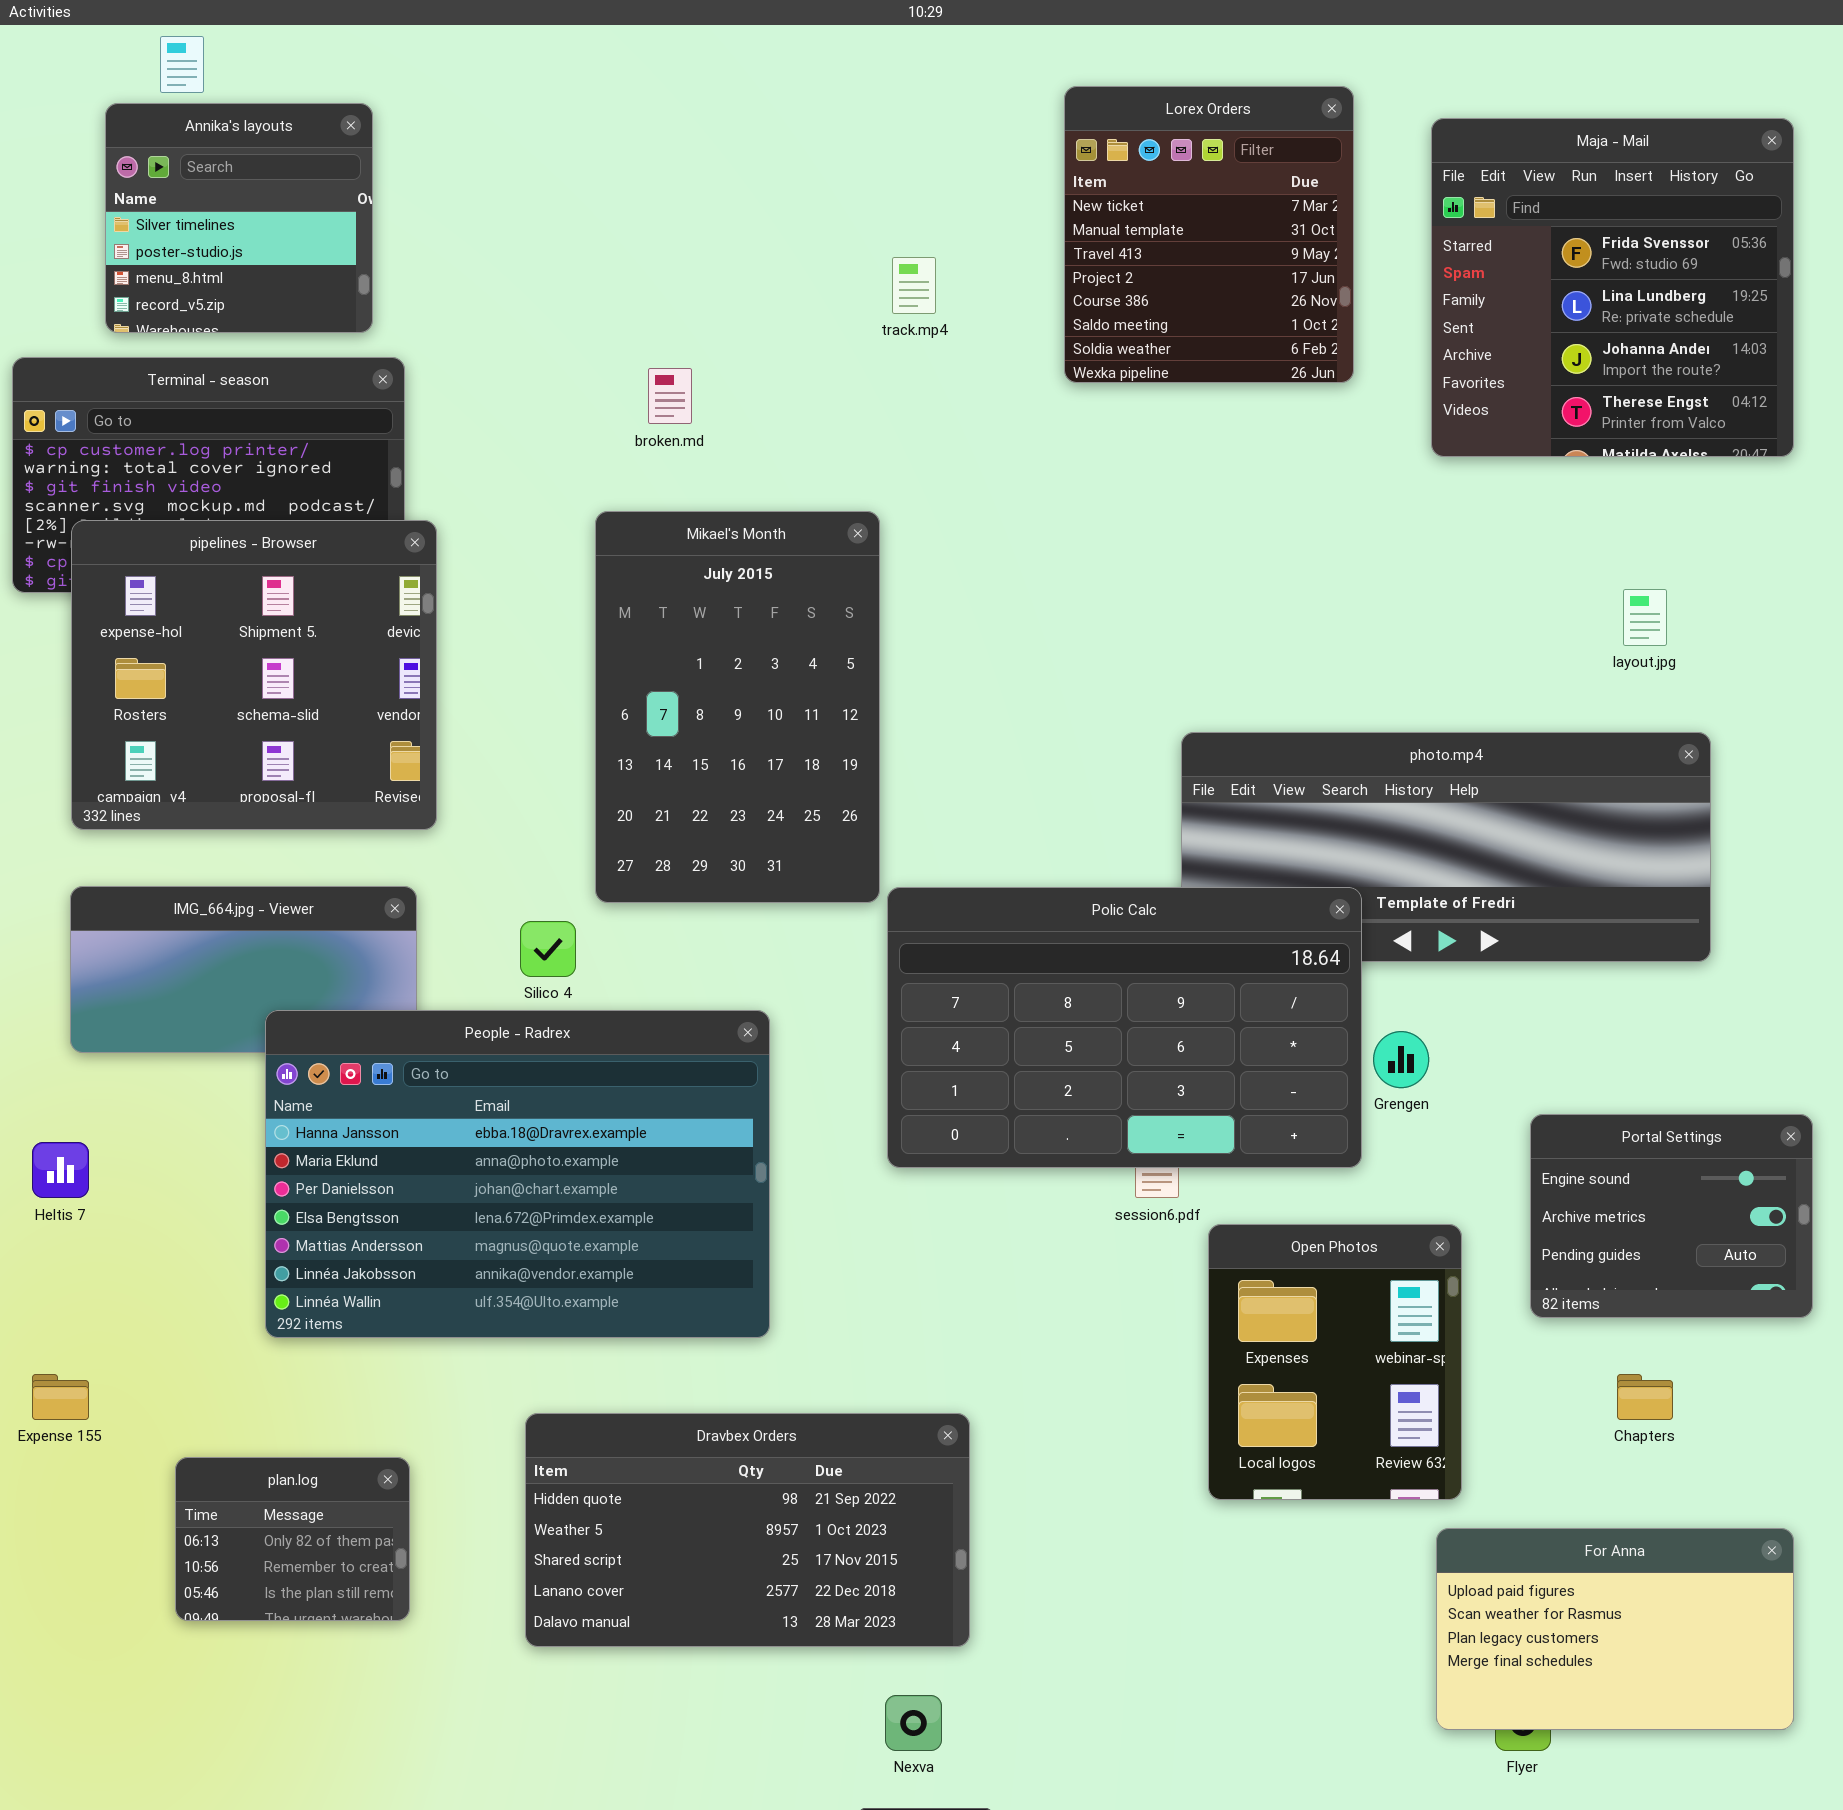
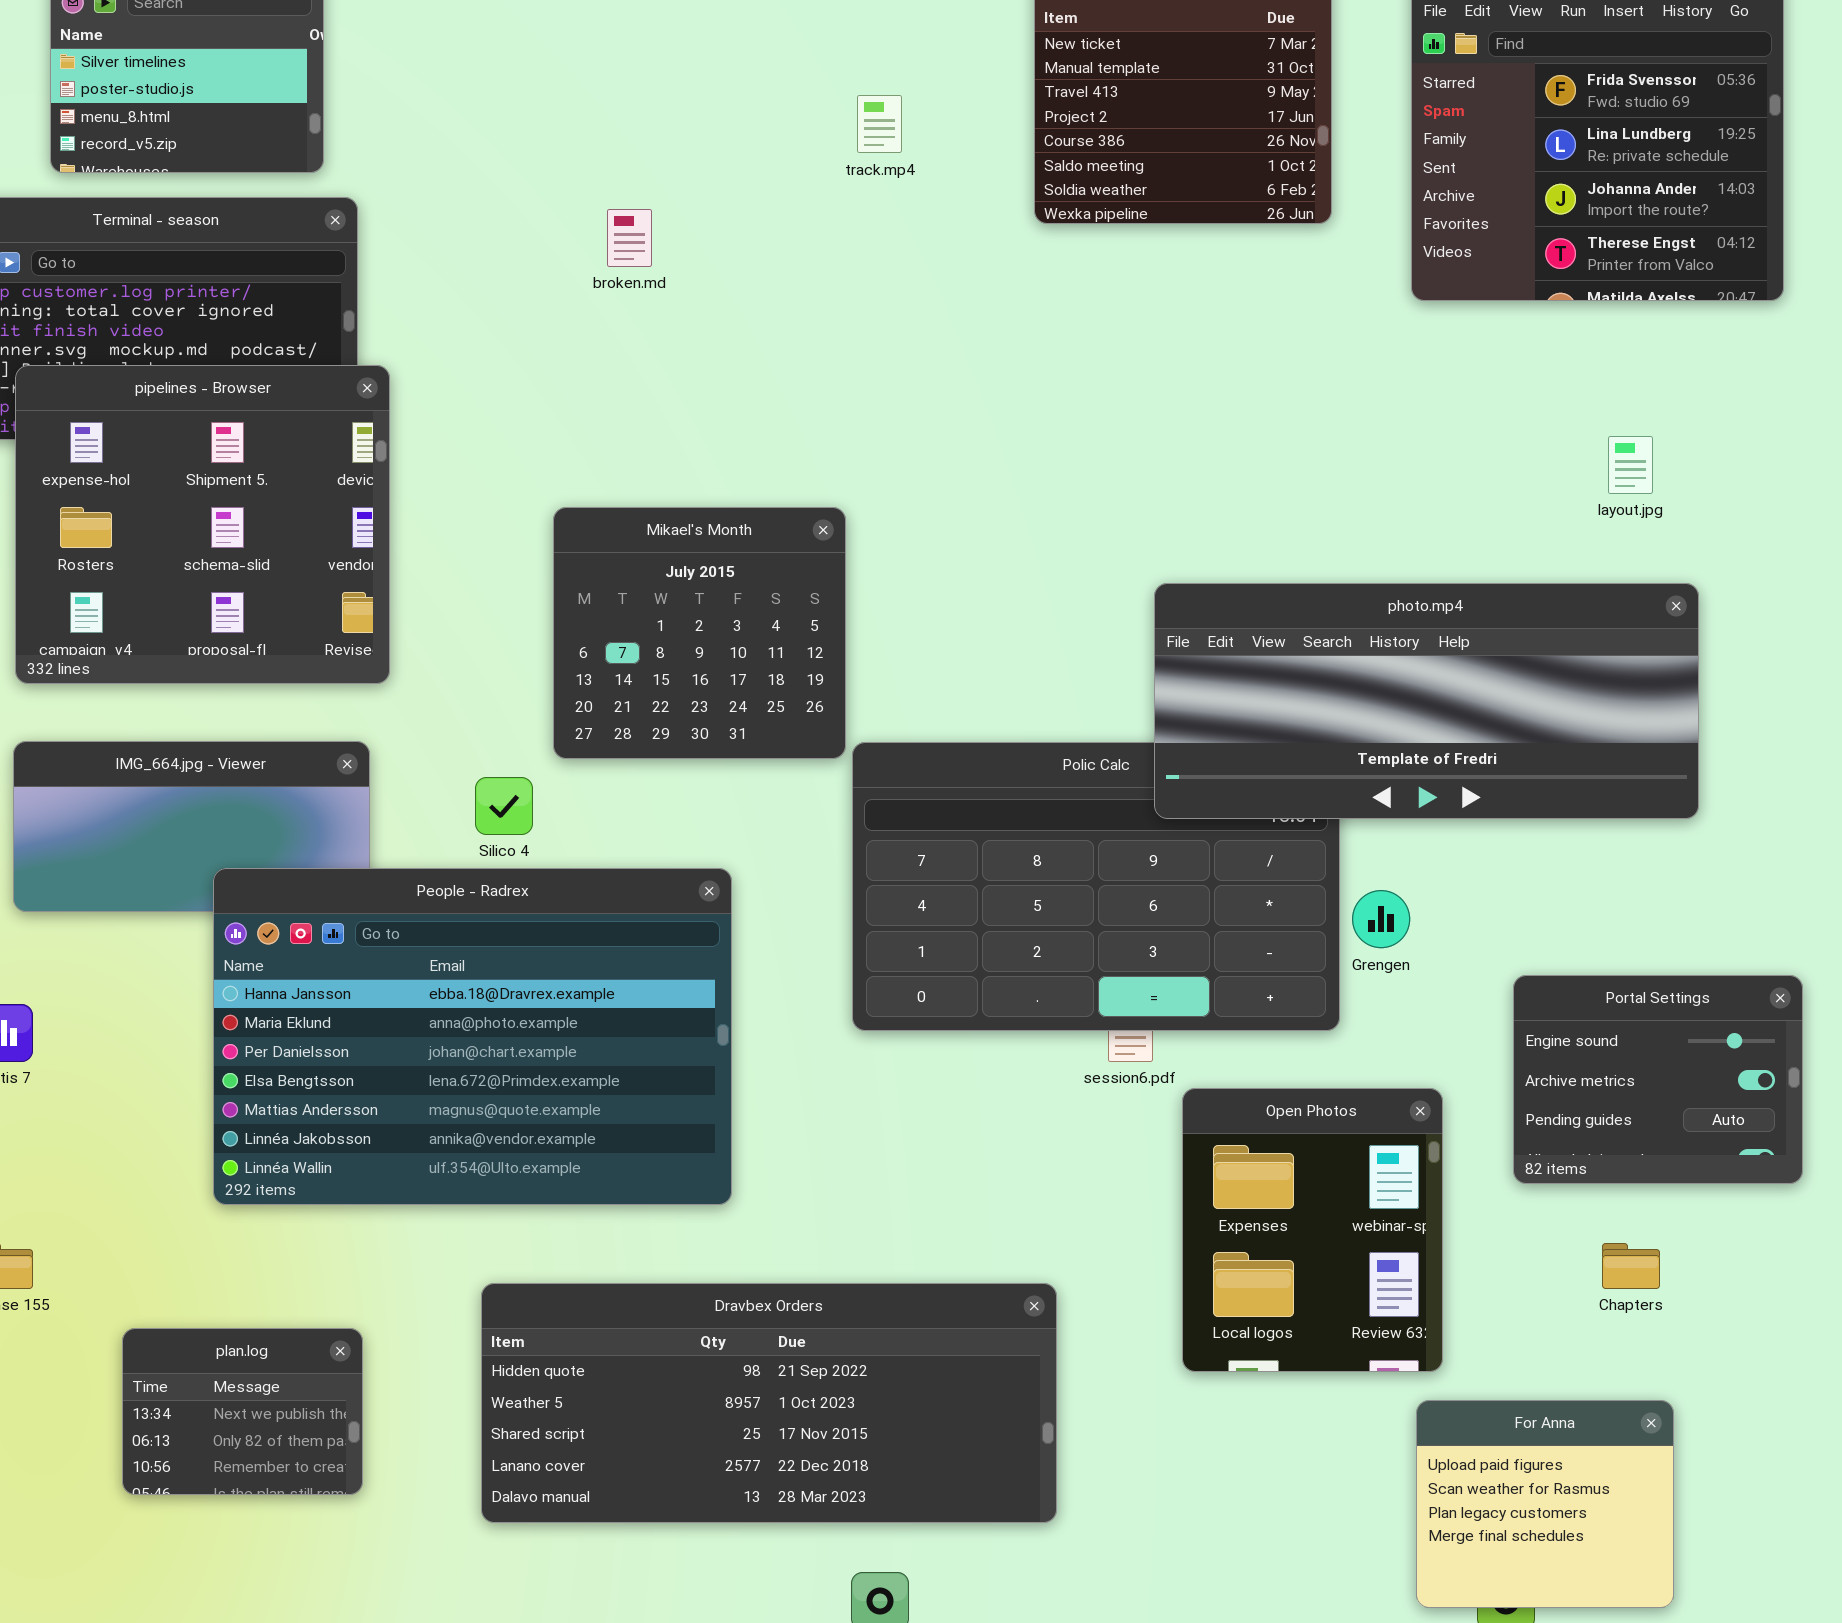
Mikael's Month: [595,511,880,903] -> [553,507,846,759], resized
photo.mp4: [1181,732,1711,962] -> [1154,583,1699,819], raised
Dravbex Orders: [525,1413,970,1647] -> [481,1283,1057,1523], resized
plan.log: [175,1457,410,1621] -> [122,1328,363,1495], scrolled up 1 row
For Anna: [1436,1528,1794,1730] -> [1416,1400,1674,1608], resized

